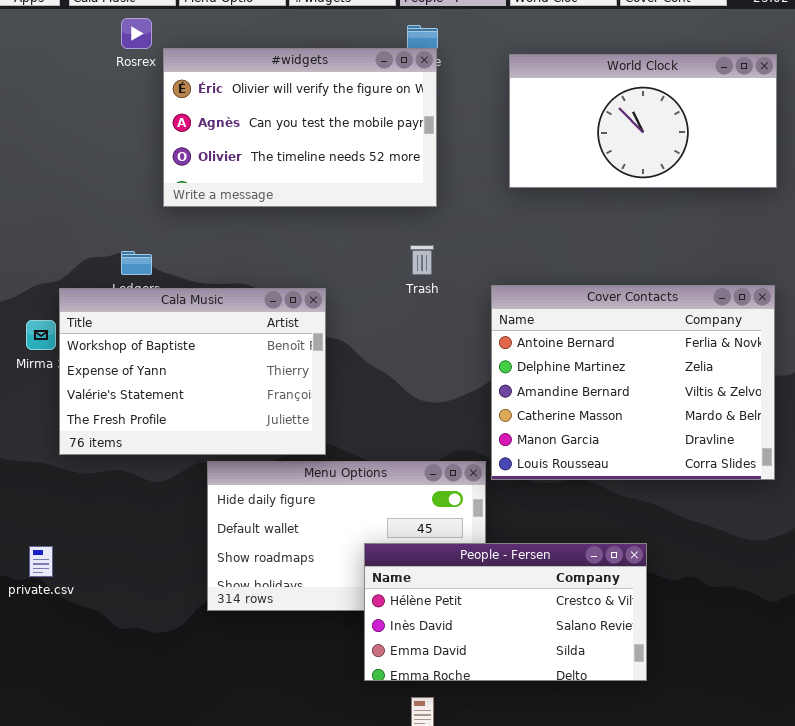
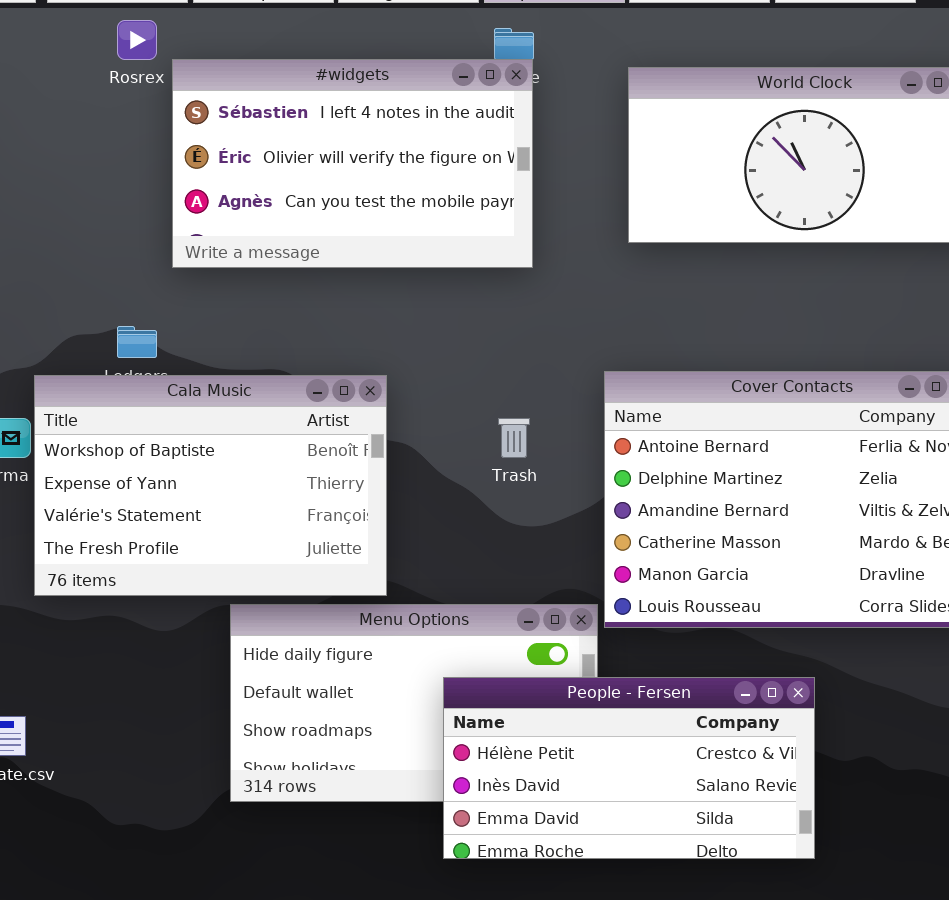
#widgets: [163,48,437,207] -> [172,59,533,268], scrolled up 1 row
Trash: [410,245,434,275] -> [498,418,530,458], moved
People - Fersen: [364,543,647,681] -> [443,677,815,859], moved

